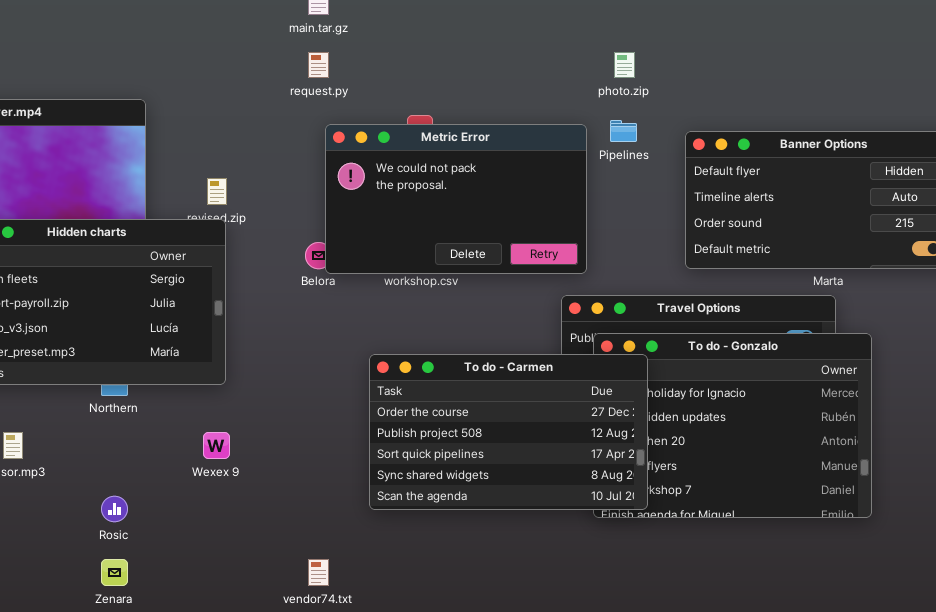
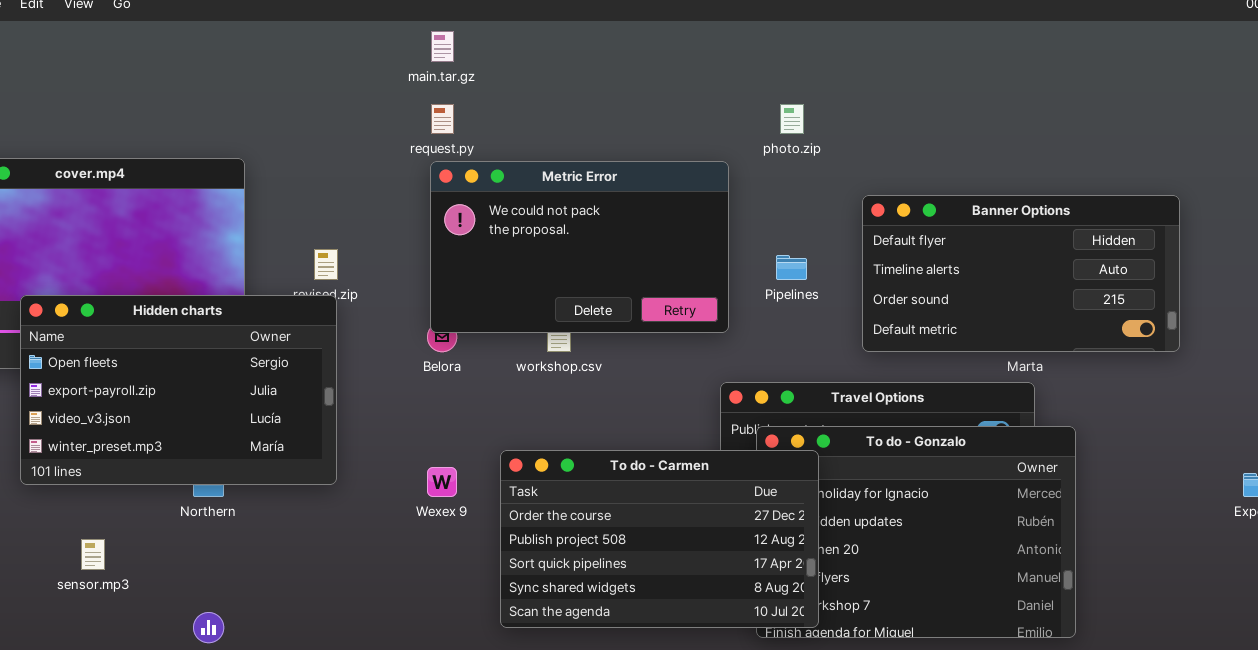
Pipelines: [610,120,637,142] -> [776,255,807,280], moved
Metric Error: [325,124,587,274] -> [430,161,729,333], moved
Wexex 9: [203,432,230,459] -> [427,467,457,497], moved

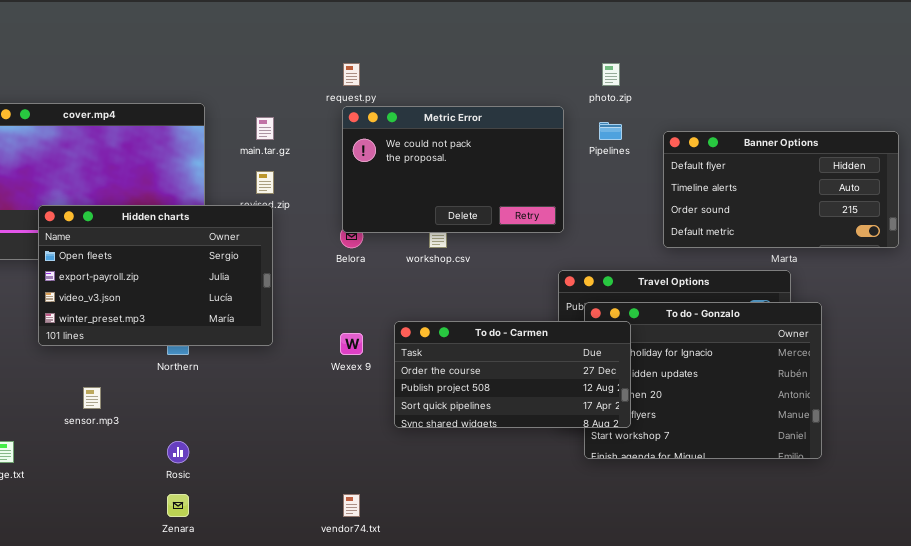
main.tar.gz: [431,31,454,62] -> [256,117,274,140], moved
Pipelines: [776,255,807,280] -> [599,122,622,140], moved
To do - Carmen: [500,450,819,628] -> [394,321,631,428], resized

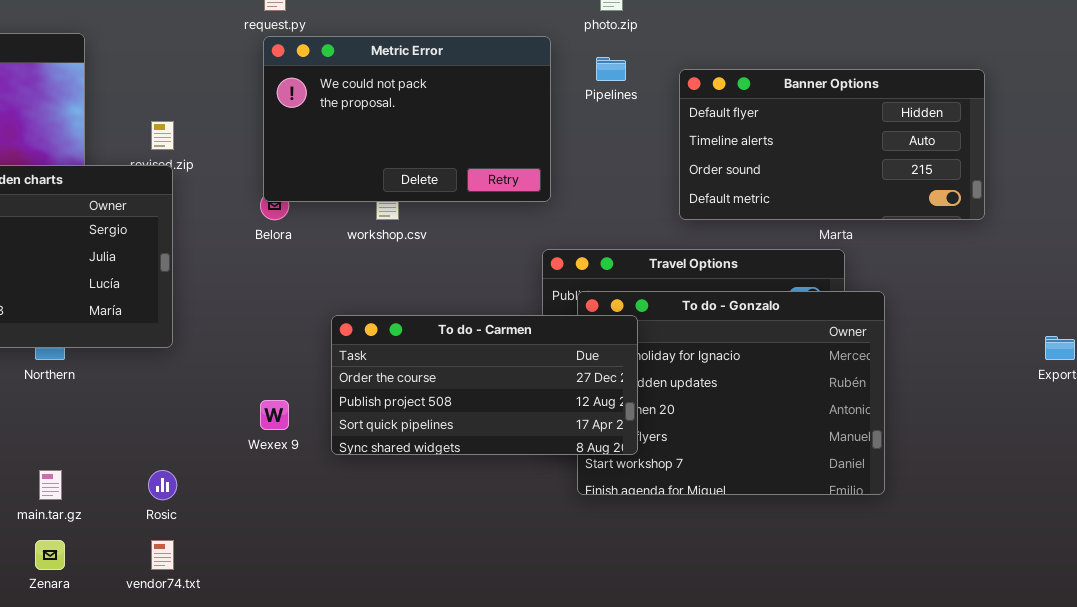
main.tar.gz: [256,117,274,140] -> [39,470,62,500], moved
Wexex 9: [340,333,363,355] -> [260,400,289,430], moved
Rosic: [167,441,189,463] -> [148,470,177,500], moved
vendor74.txt: [343,494,360,517] -> [151,540,174,570], moved

